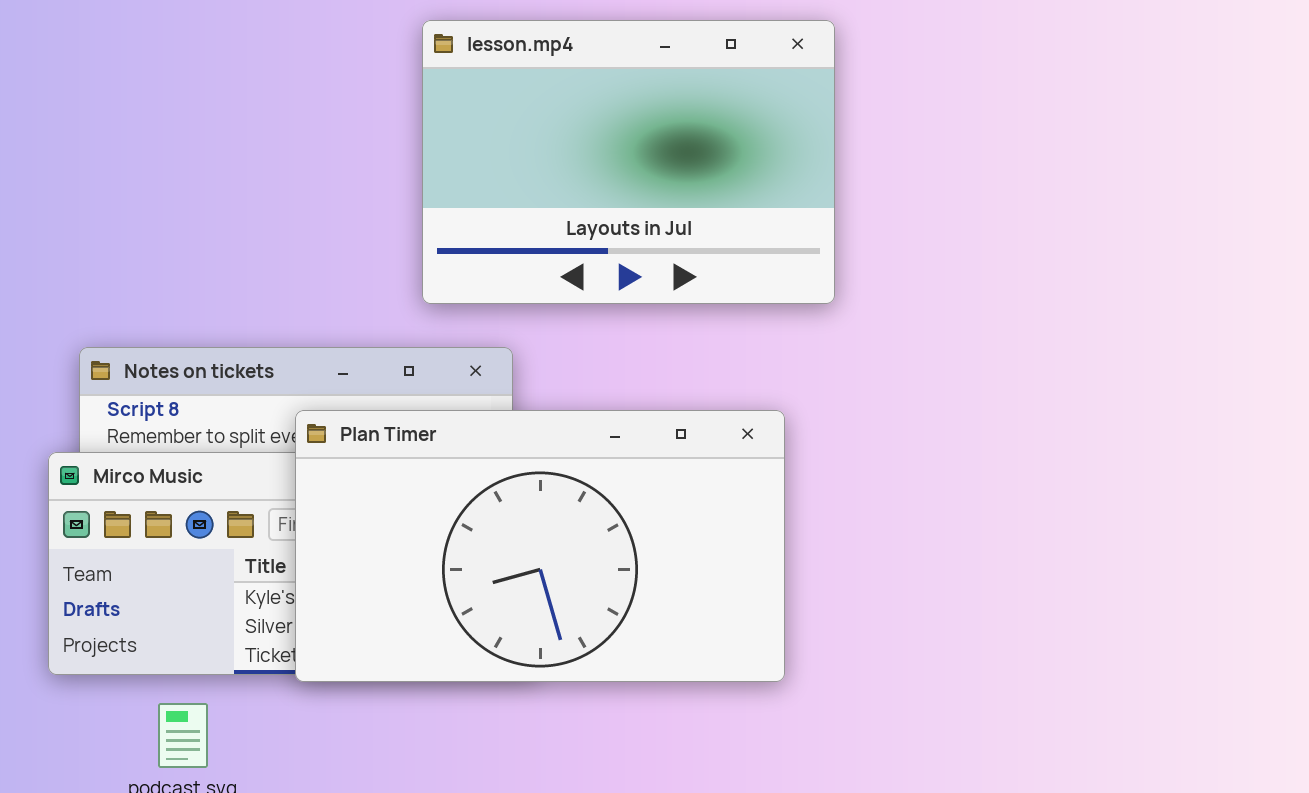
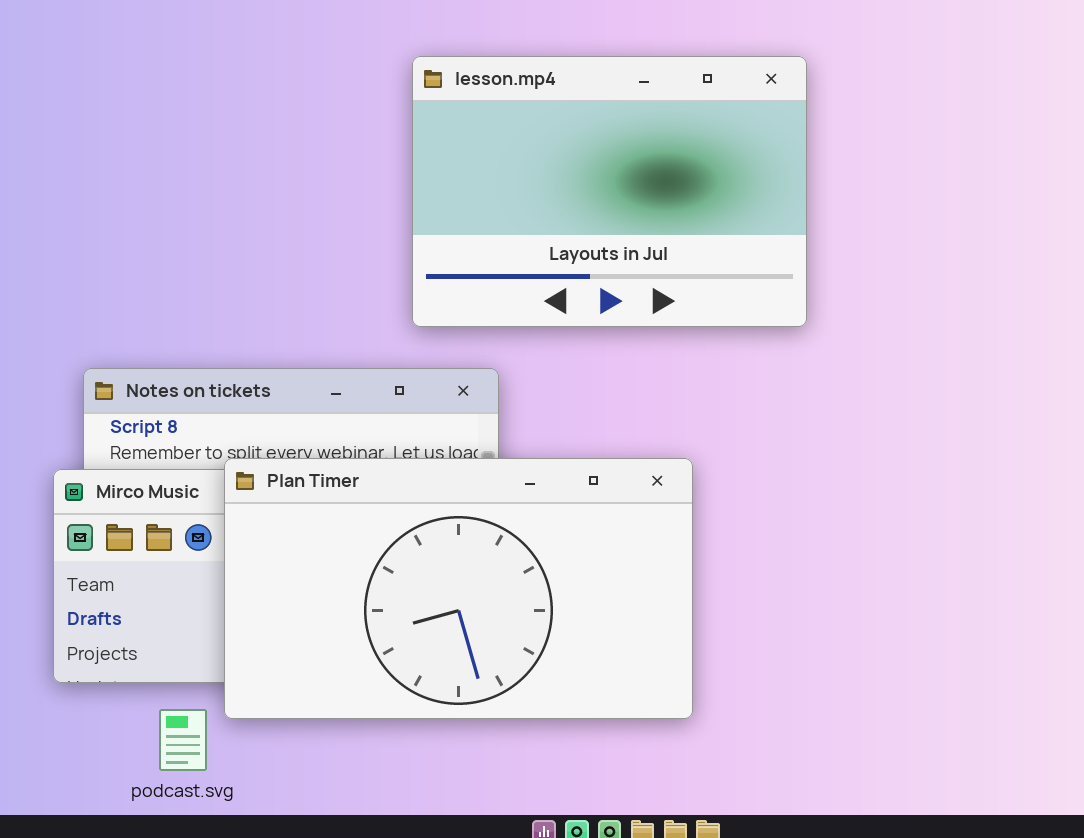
Plan Timer: [295,410,785,682] -> [224,458,693,719], moved

